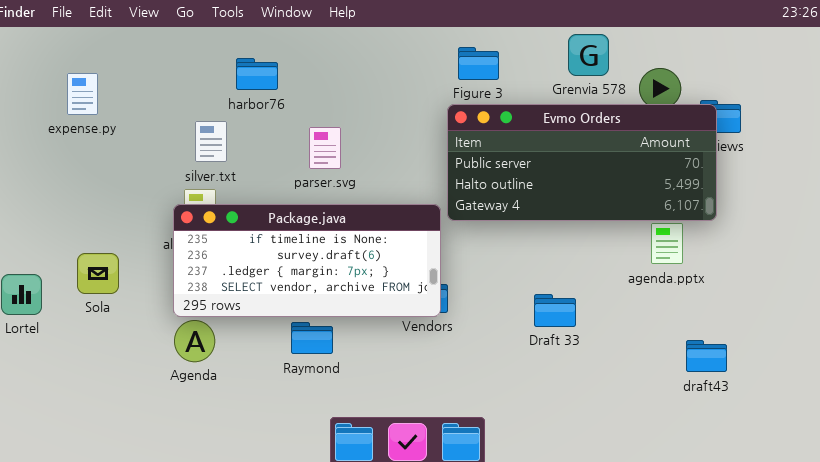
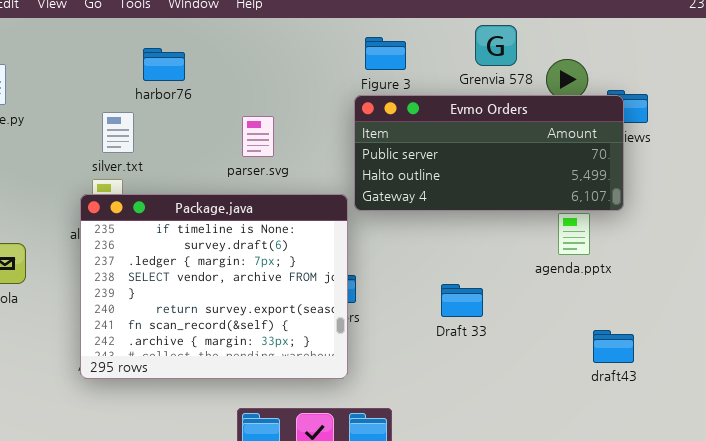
parser.svg: [309,127,341,169] -> [242,116,274,157], moved
Package.java: [173,204,441,317] -> [80,194,348,379], resized

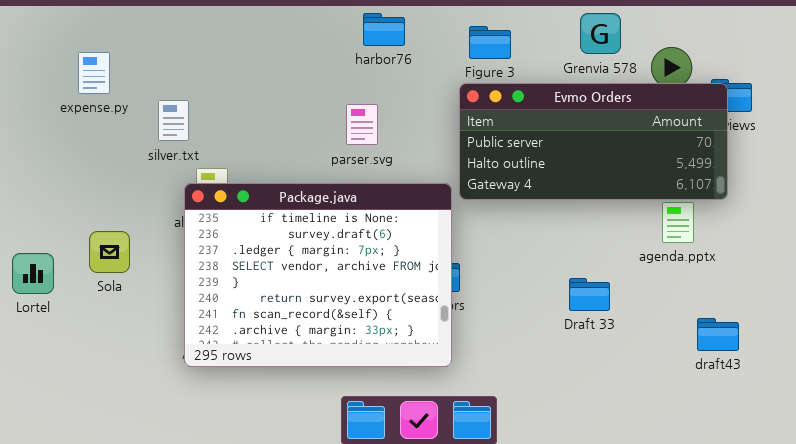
harbor76: [143,48,185,81] -> [363,13,405,46], moved
silver.txt: [102,112,134,153] -> [158,100,189,141], moved
Draft 33: [441,284,483,317] -> [569,278,610,311], moved

